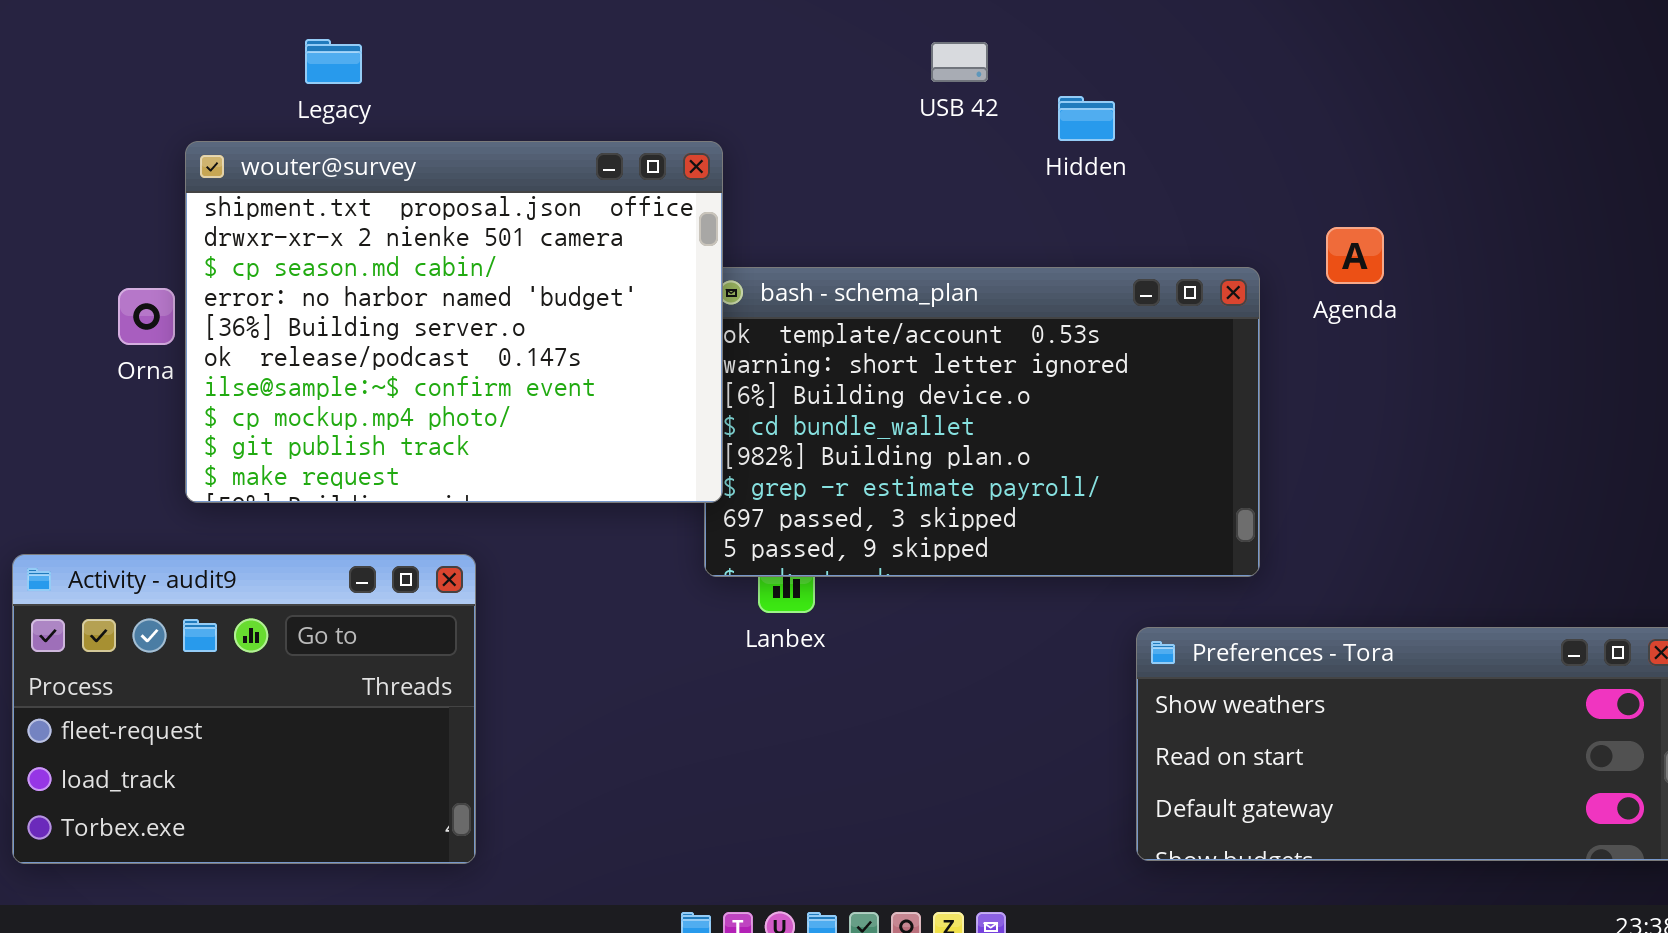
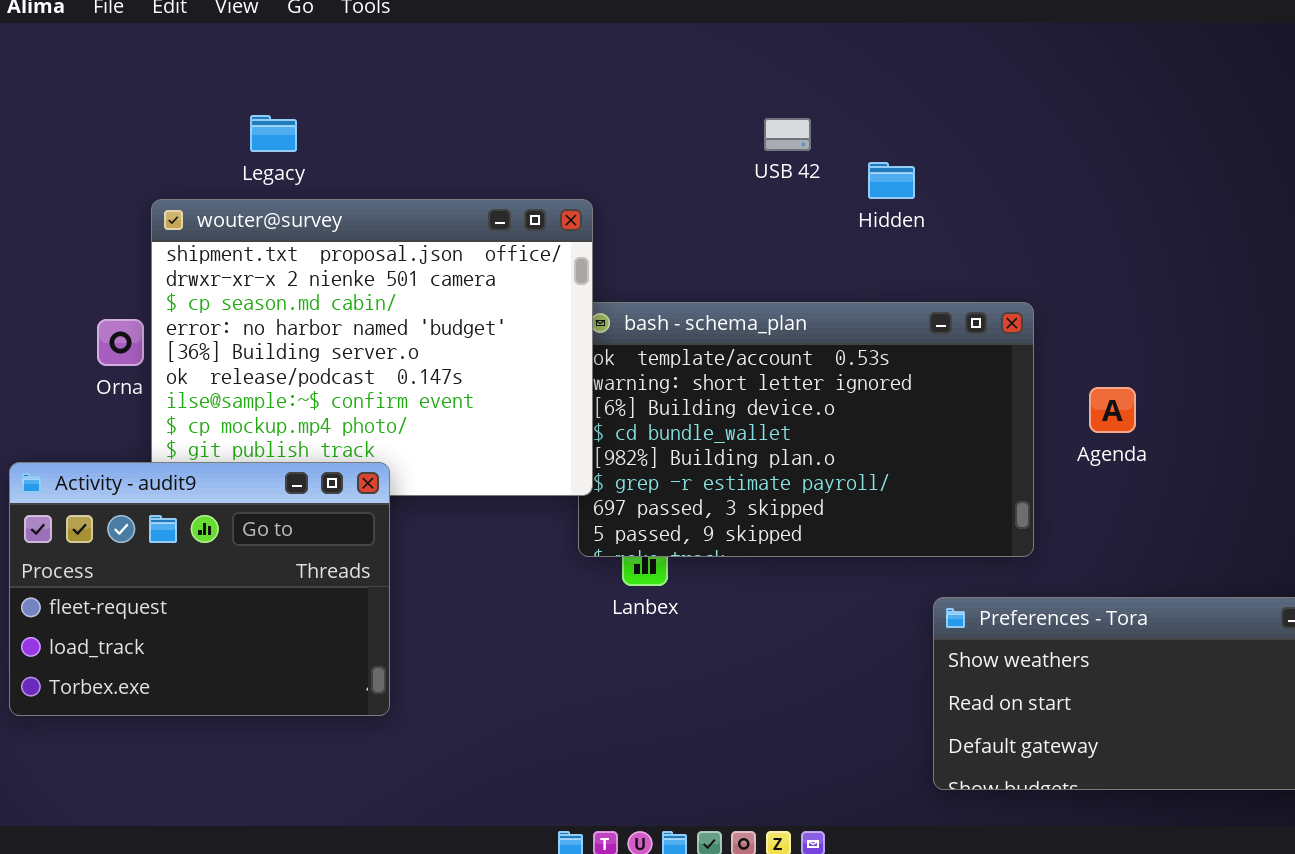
Agenda: [1326,227,1384,284] -> [1089,387,1136,433], moved
Activity - audit9: [12,554,476,864] -> [9,462,390,716], moved

